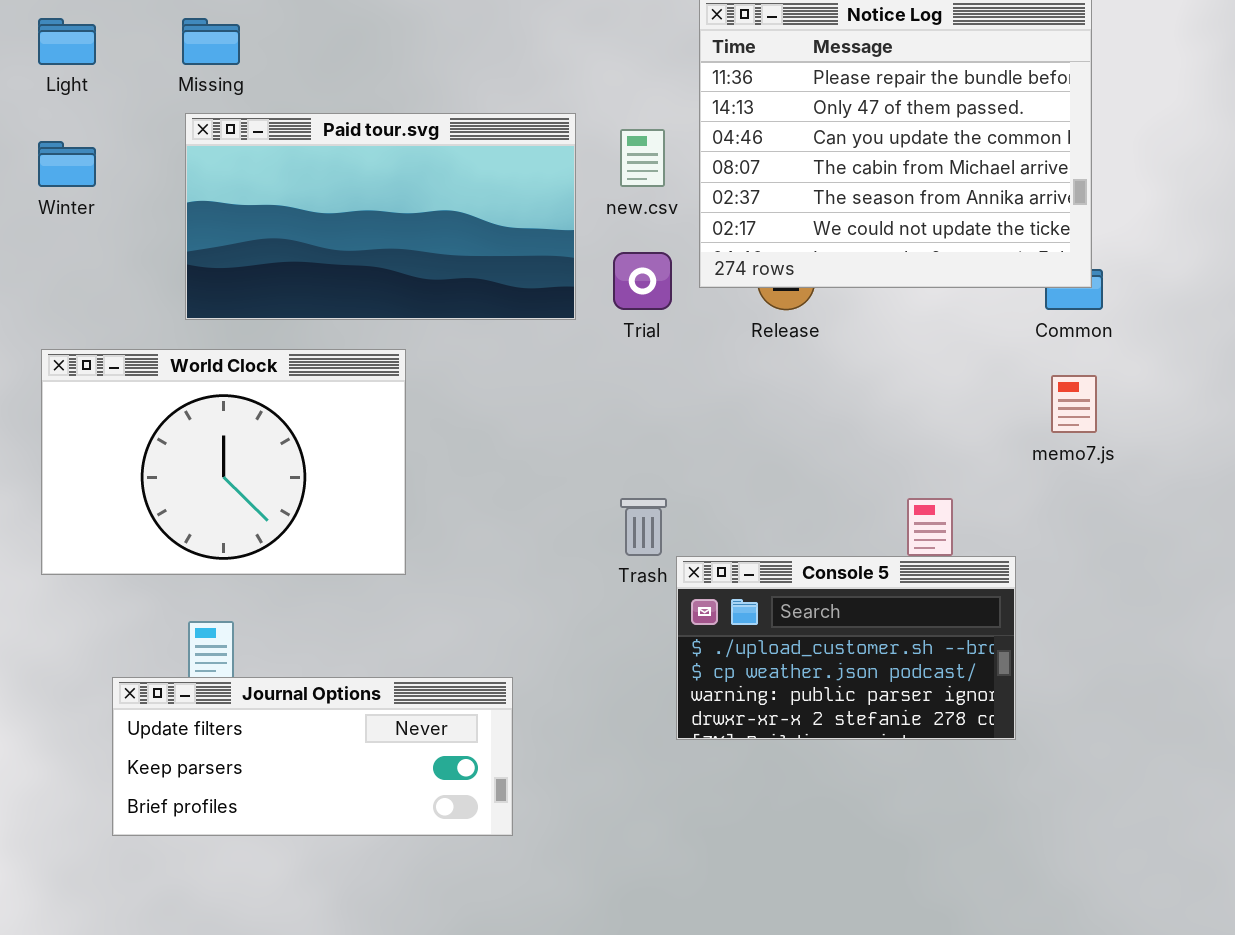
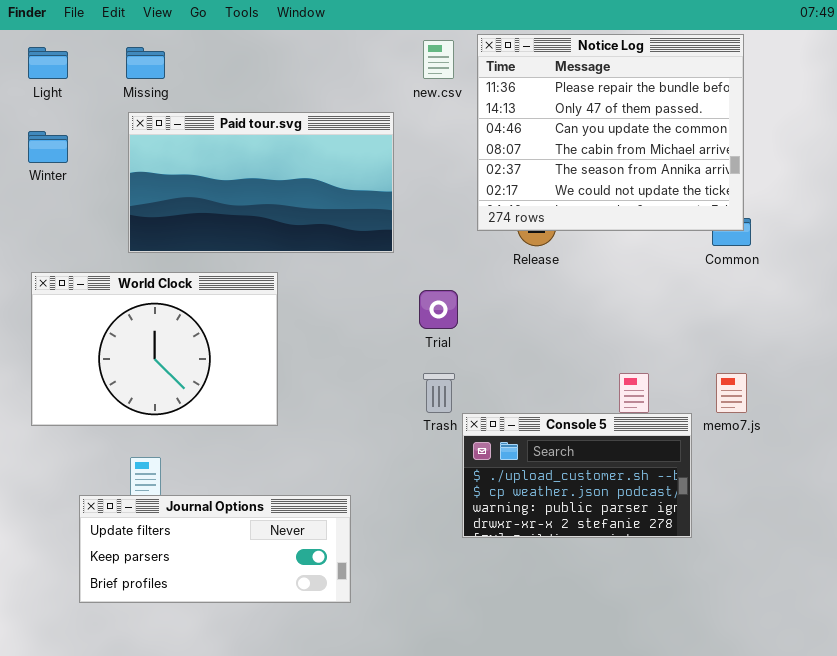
new.csv: [620,129,665,187] -> [423,40,454,79], moved
Trial: [613,252,672,310] -> [419,290,458,329], moved
memo7.js: [1051,375,1097,433] -> [716,373,747,413], moved

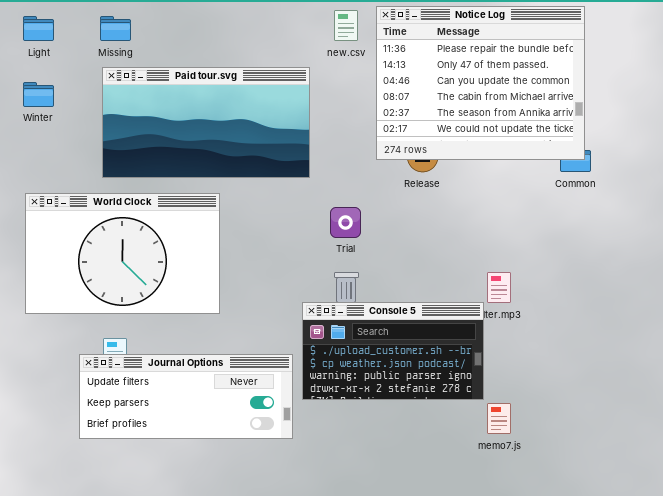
memo7.js: [716,373,747,413] -> [487,403,511,434], moved
Console 5: [462,413,692,538] -> [302,302,484,400], moved
Journal Options: [79,495,351,603] -> [79,354,293,439], moved

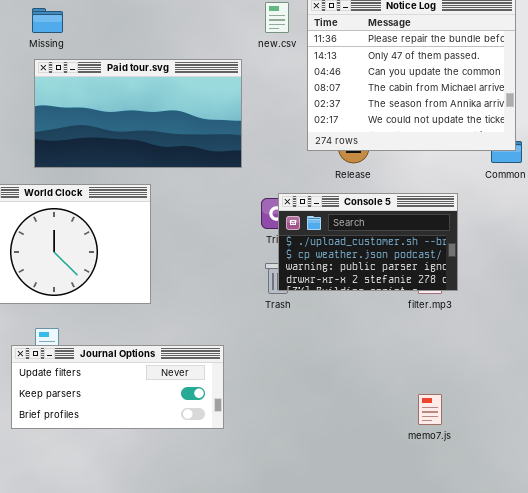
Console 5: [302,302,484,400] -> [278,193,458,291], moved

